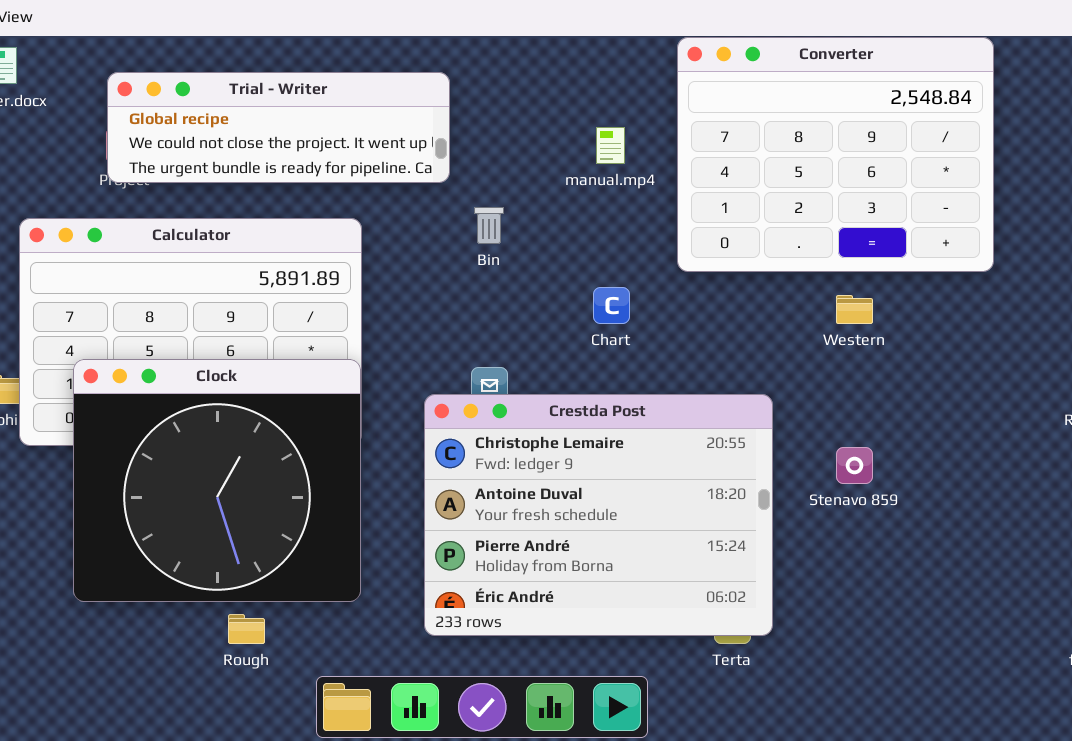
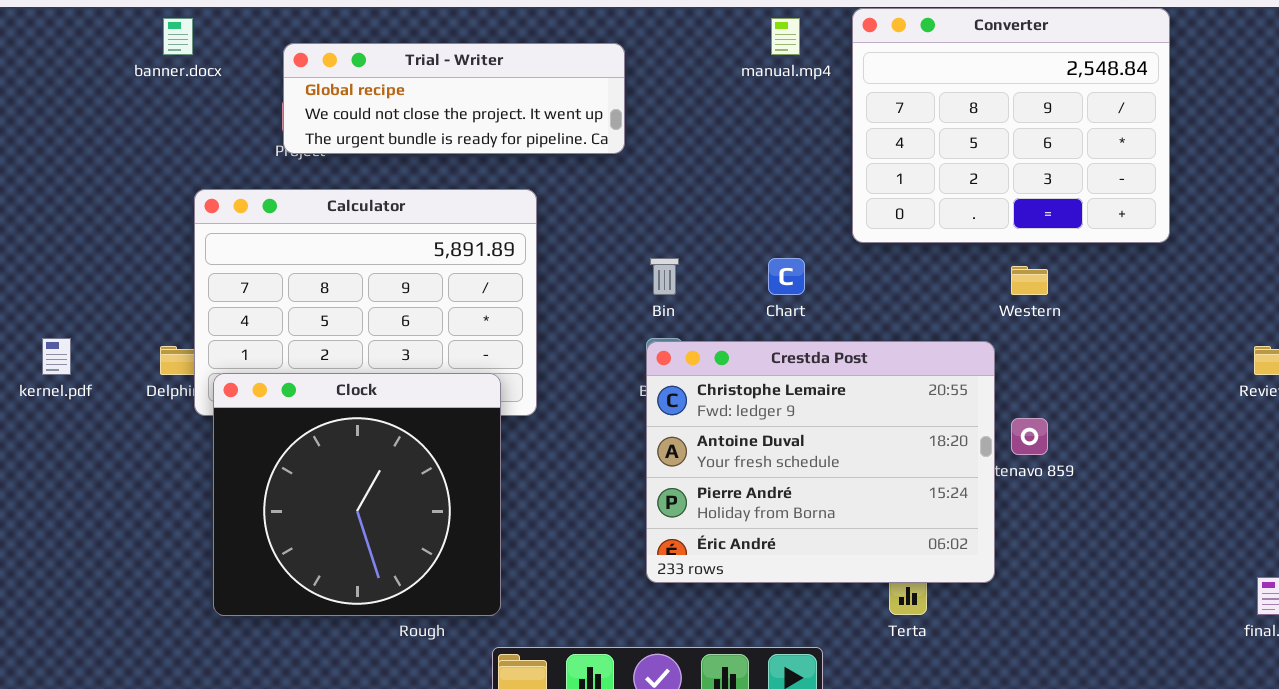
manual.mp4: [596,127,625,164] -> [771,18,800,55], moved
Bin: [474,207,504,244] -> [650,258,679,295], moved
Clock: [73,359,361,602] -> [213,373,501,616], moved
Crestda Post: [424,394,773,636] -> [646,341,995,583], moved

